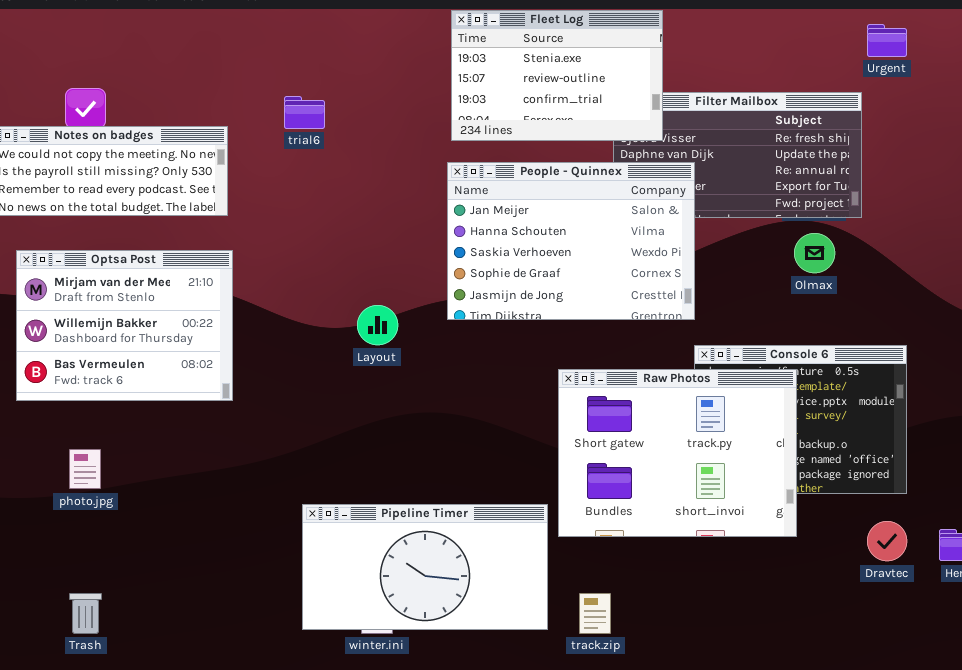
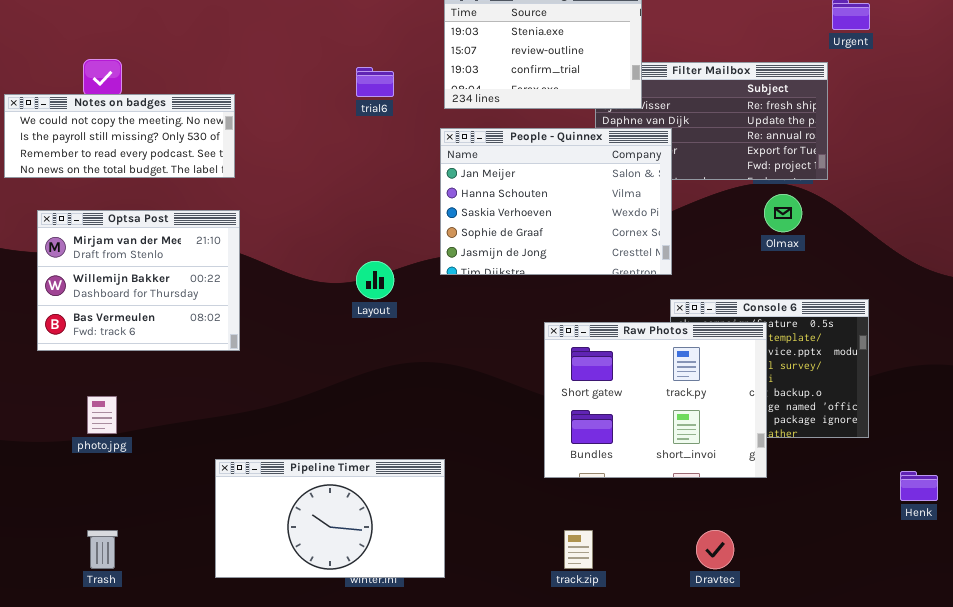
trial6: [284,96,325,129] -> [356,67,394,97], moved
Pipeline Timer: [302,504,548,630] -> [215,459,445,578], moved
Dravtec: [867,521,907,561] -> [696,530,734,569], moved

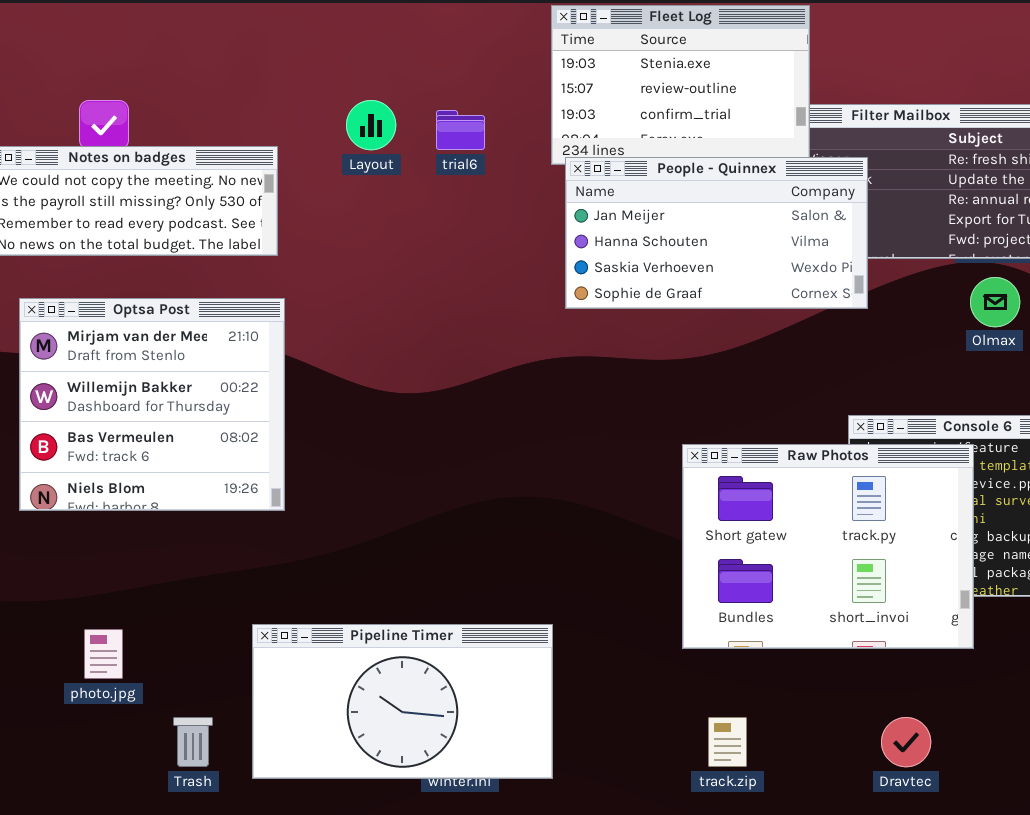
People - Quinnex: [440,128,672,275] -> [565,157,868,309], moved, resized
Optsa Post: [37,210,240,351] -> [19,298,285,511], resized
Layout: [356,261,394,299] -> [346,100,396,150], moved
photo.jpg: [87,396,117,434] -> [84,629,123,679], moved
Trash: [87,530,118,569] -> [173,717,213,767], moved

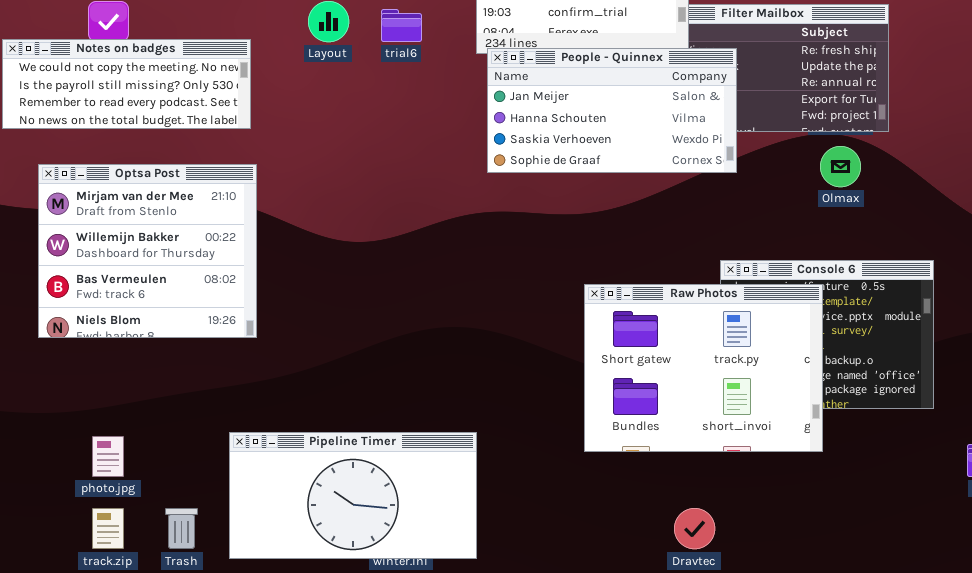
track.zip: [708,717,747,767] -> [92,508,124,549], moved
Dravtec: [881,717,931,767] -> [674,508,715,549], moved

